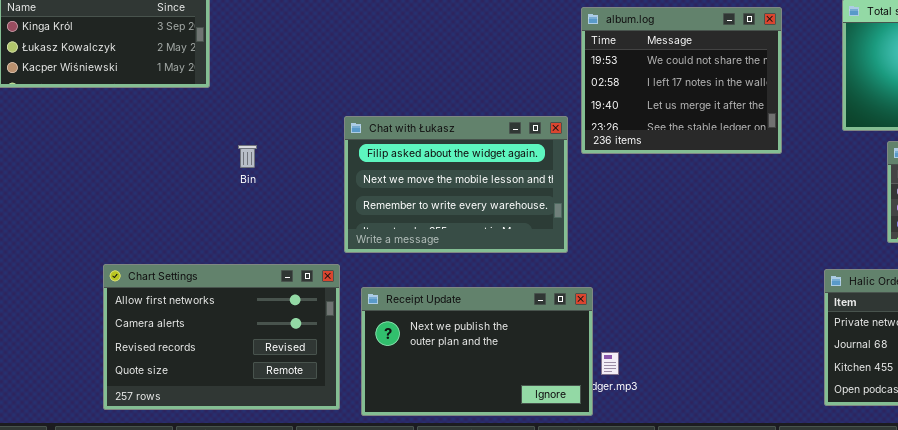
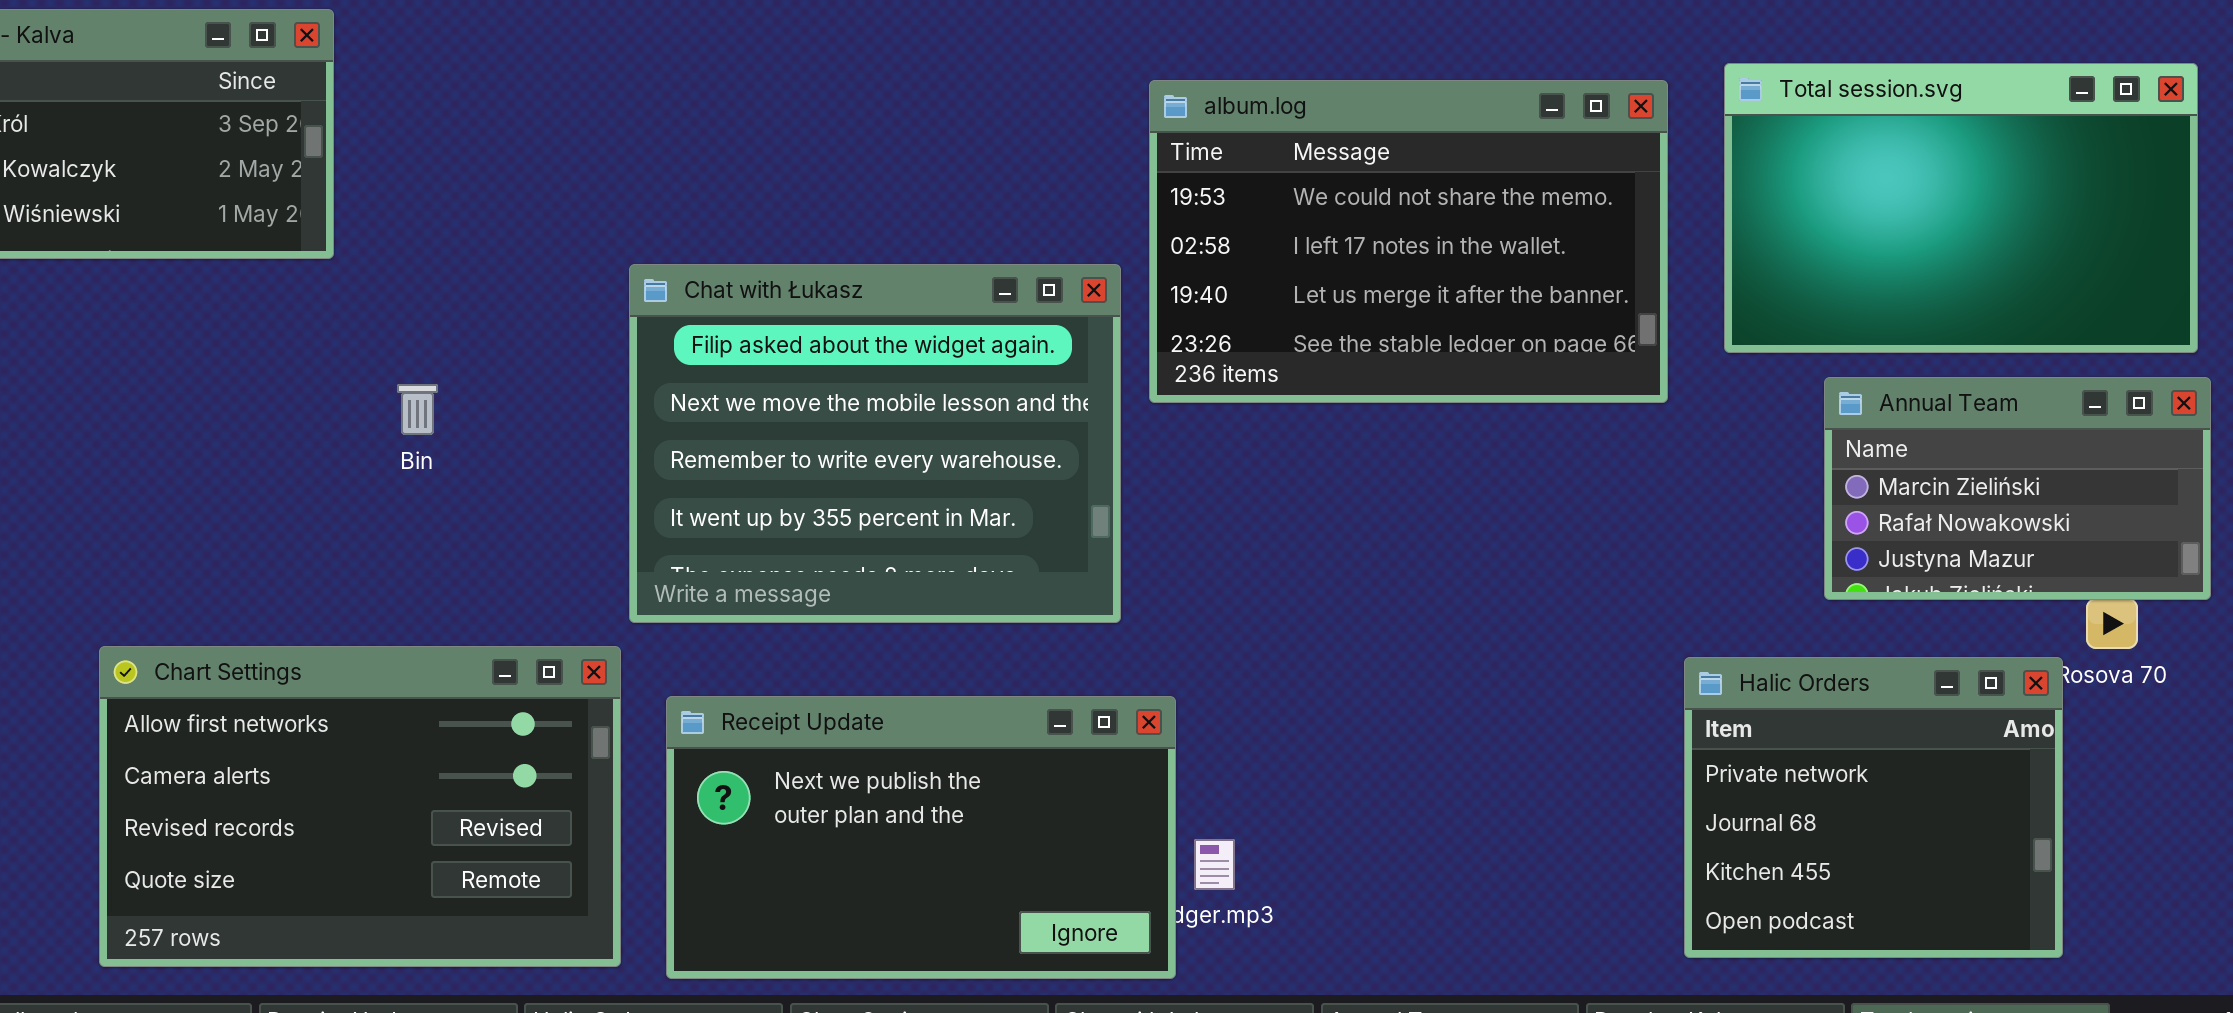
album.log: [581,7,782,154] -> [1149,80,1668,403], resized
Chat with Łukasz: [344,116,568,253] -> [629,264,1121,623], resized

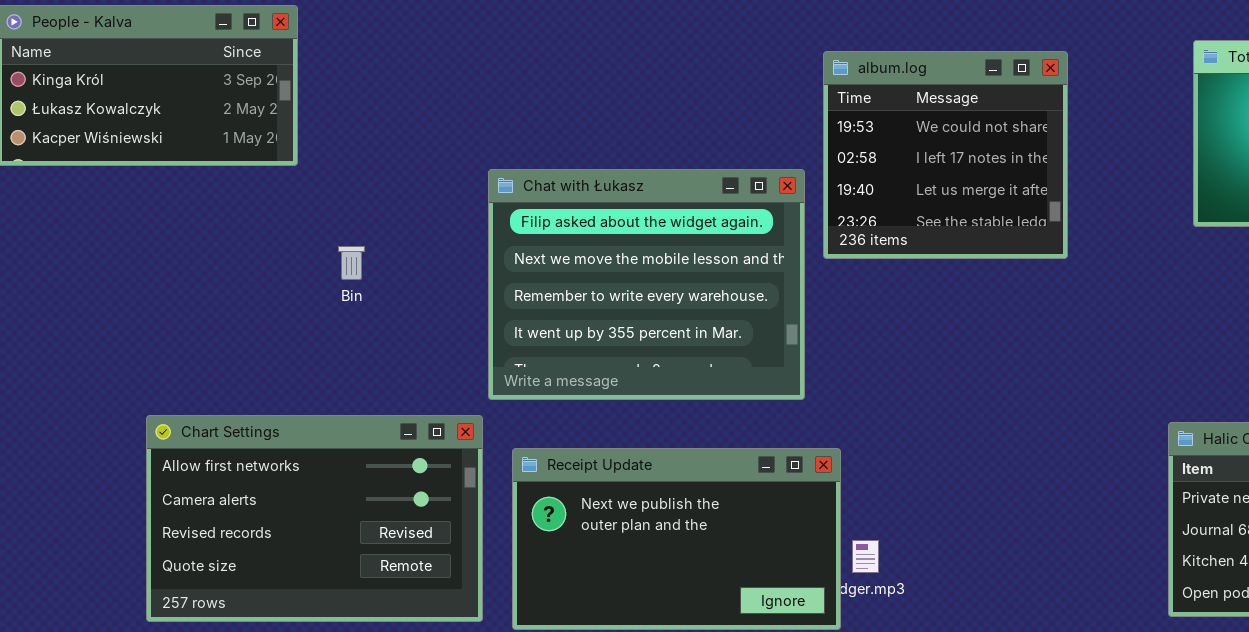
album.log: [1149,80,1668,403] -> [823,51,1068,259], resized

